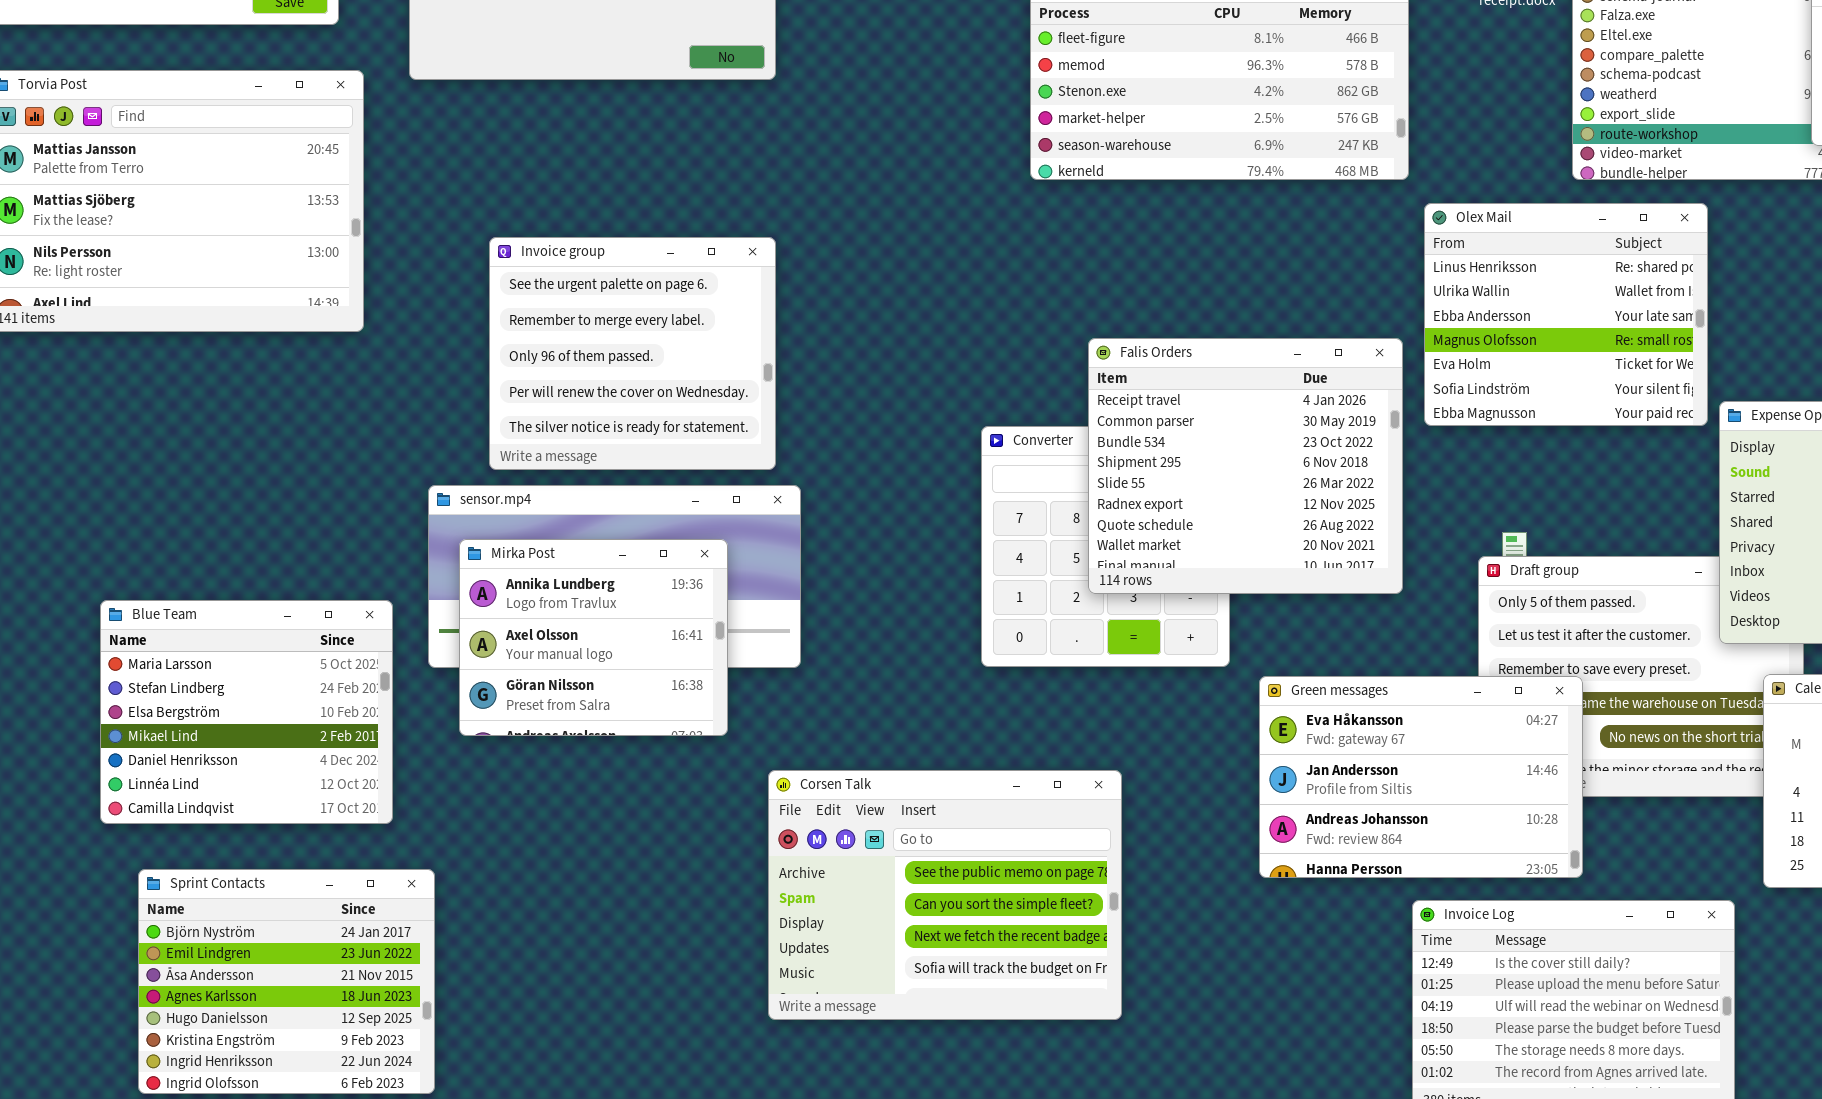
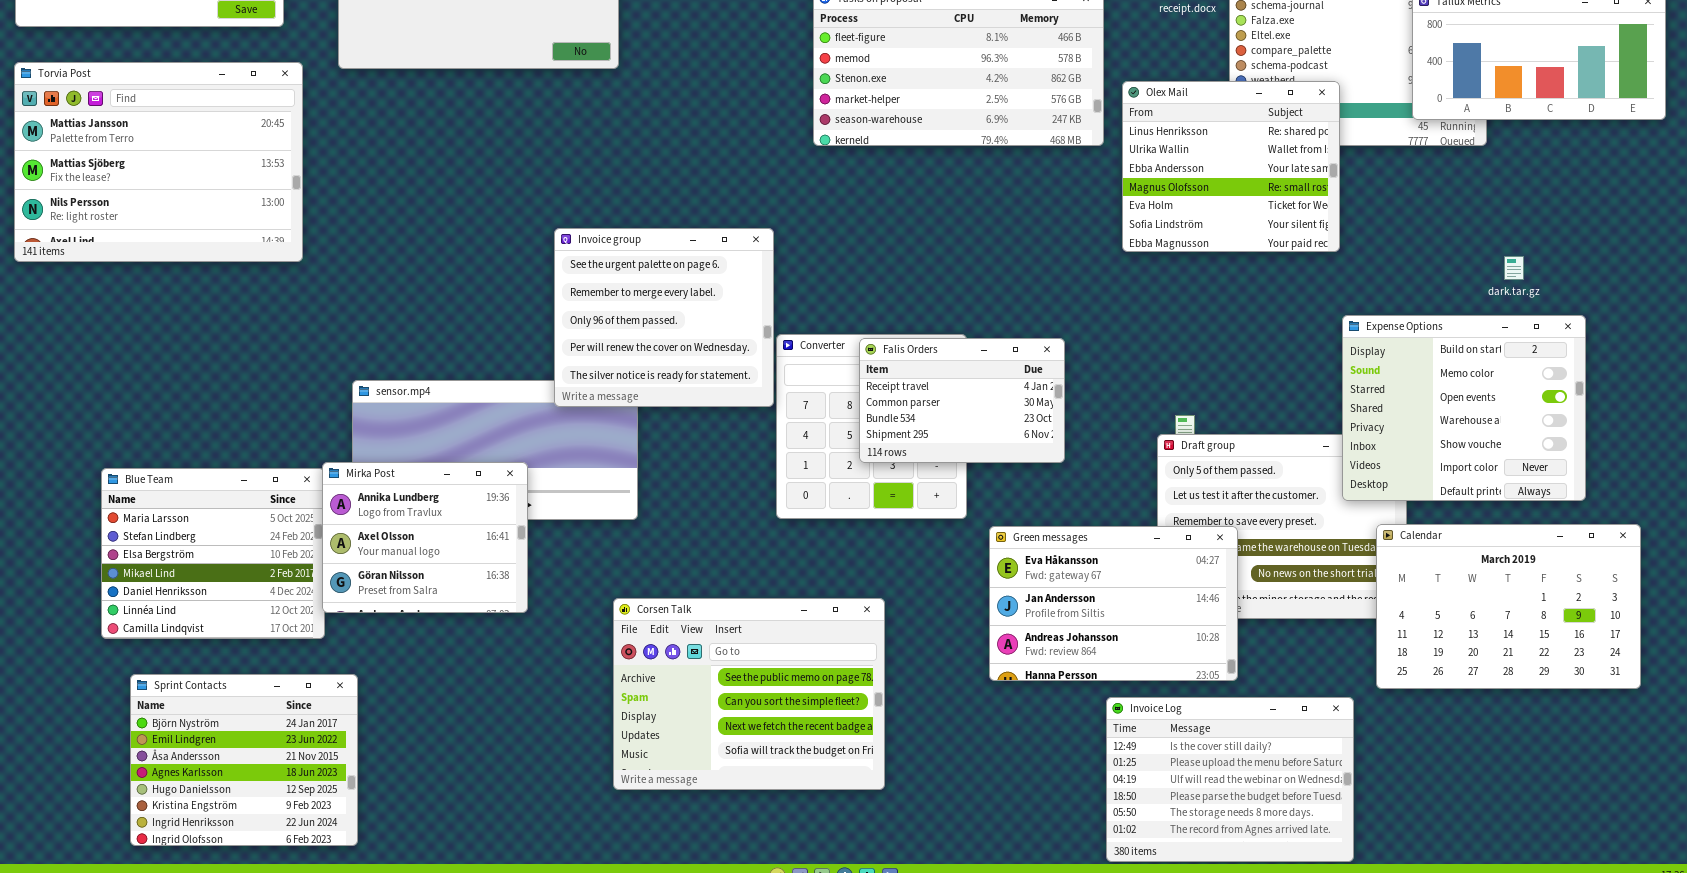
Olex Mail: [1424,203,1708,426] -> [1122,81,1340,252], moved
Invoice group: [489,237,776,470] -> [554,228,774,407], moved
Falis Orders: [1088,338,1403,594] -> [859,338,1065,463], resized
Mirka Post: [459,539,728,736] -> [322,462,528,613], moved

